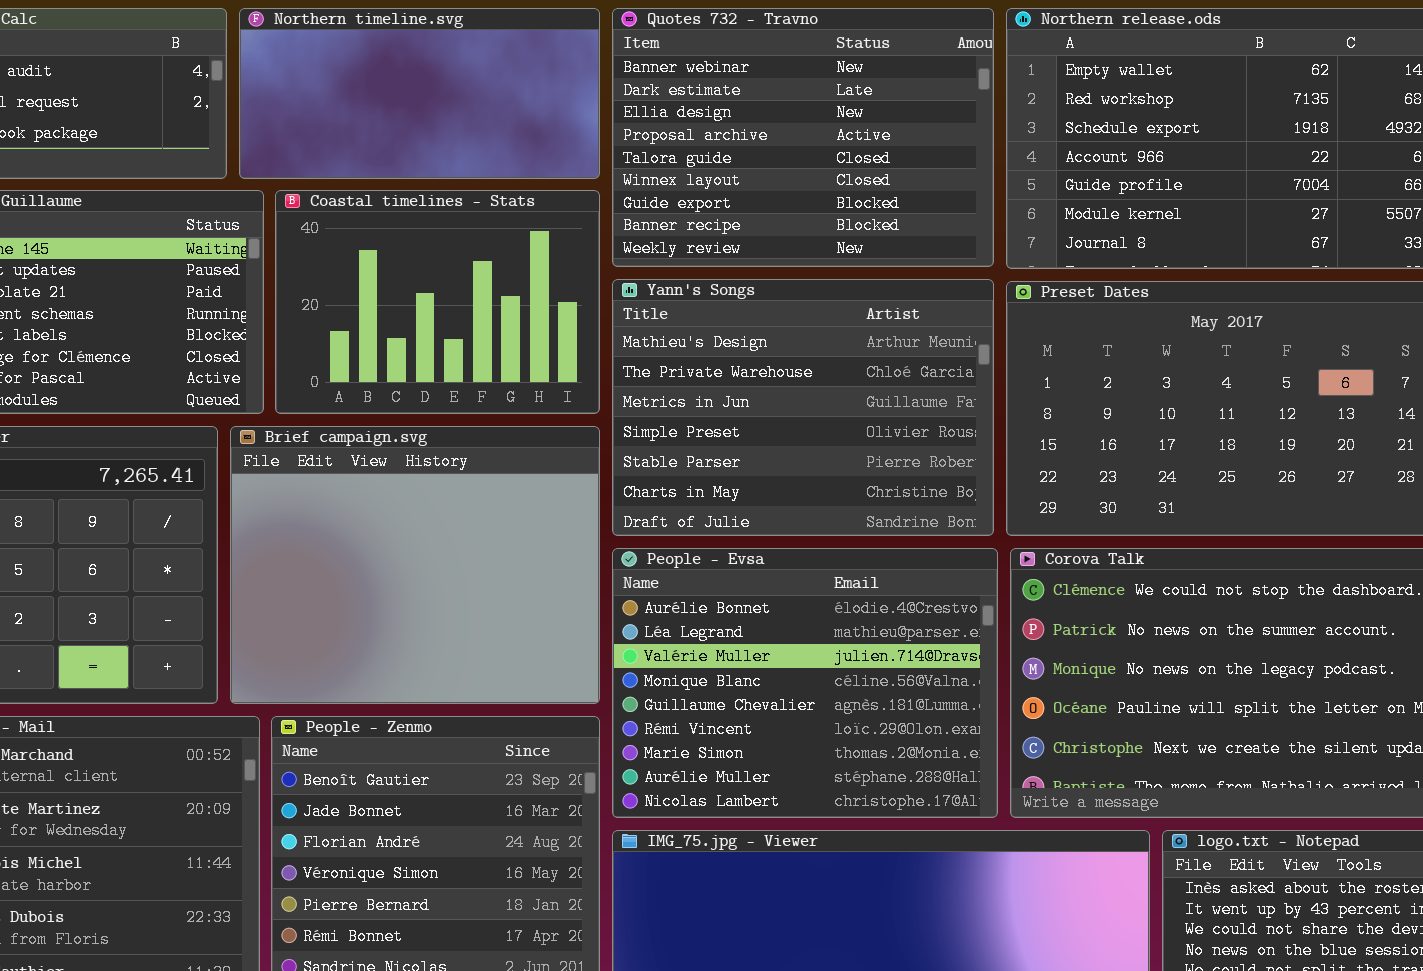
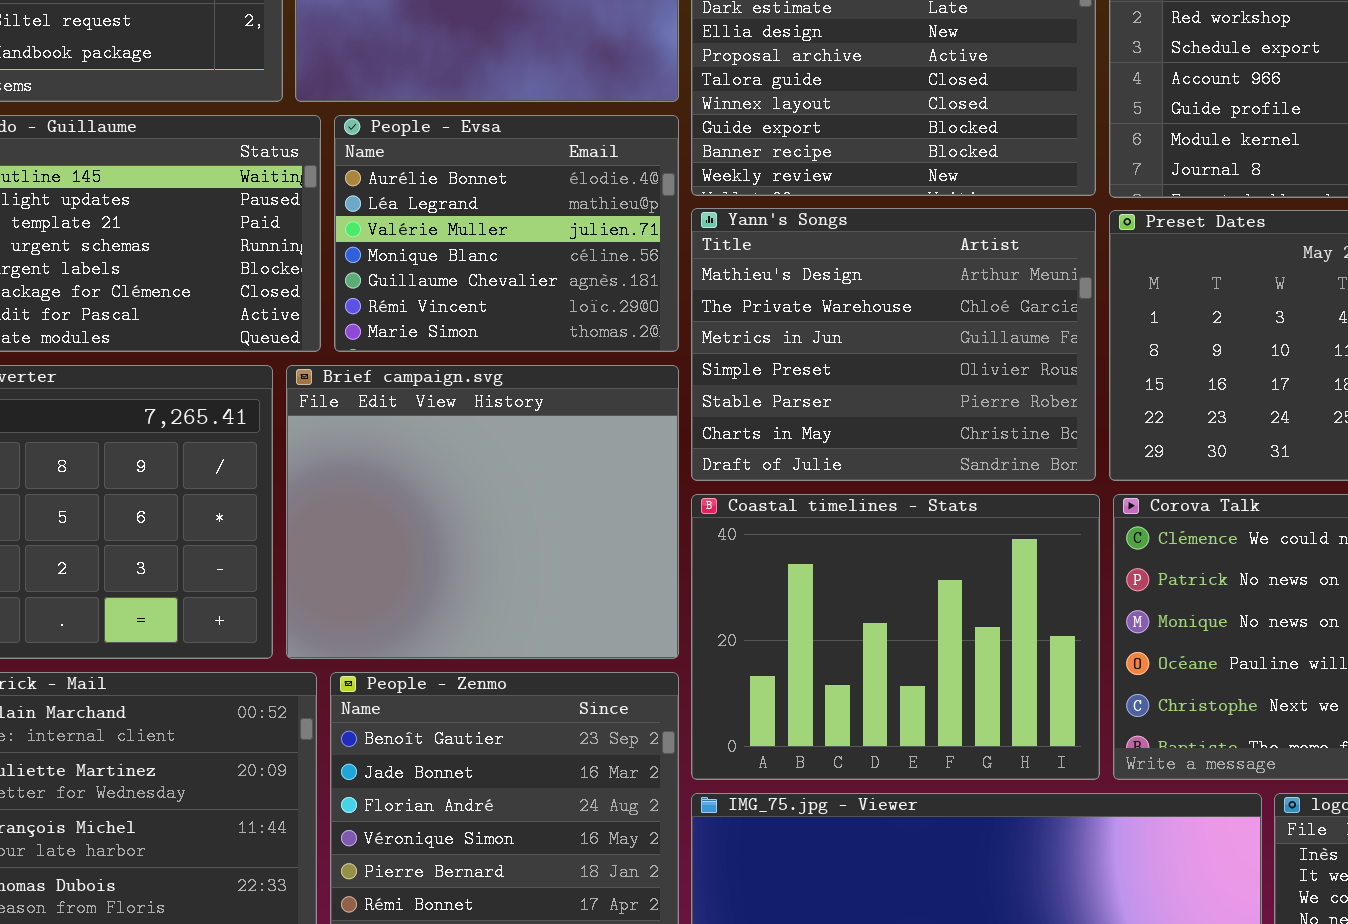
Coastal timelines - Stats: [275,190,600,414] -> [691,494,1100,780], moved, resized
People - Evsa: [612,548,998,818] -> [334,115,679,352], moved, resized

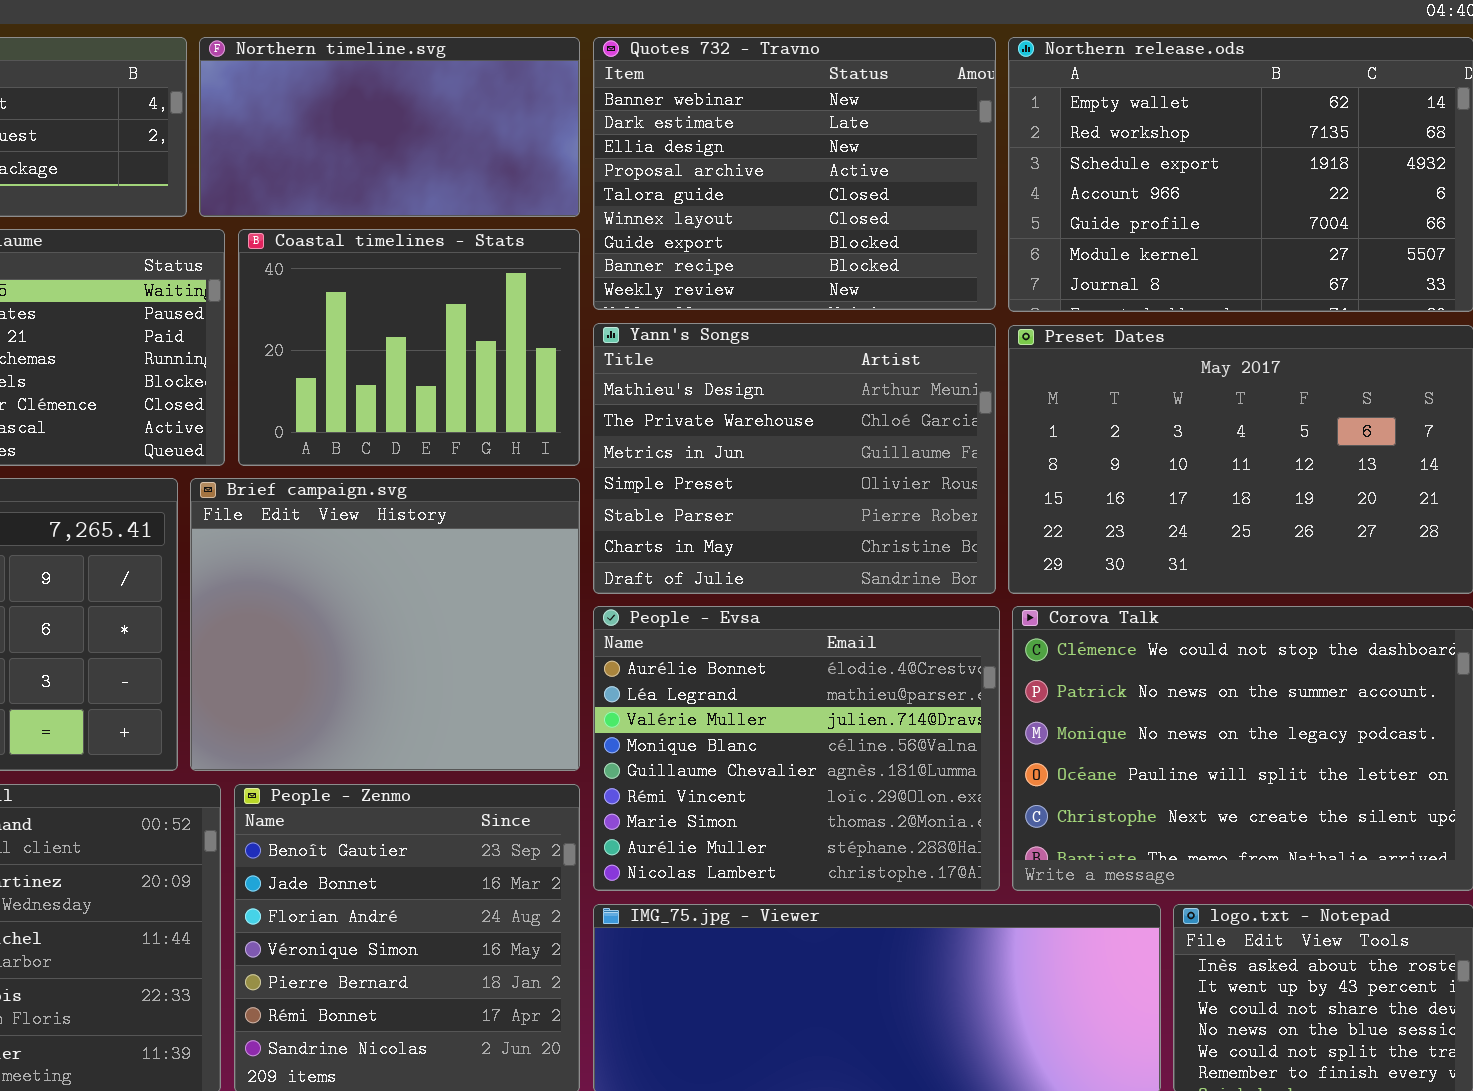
People - Evsa: [334,115,679,352] -> [593,606,1000,891], moved, resized
Coastal timelines - Stats: [691,494,1100,780] -> [238,229,580,466], moved, resized

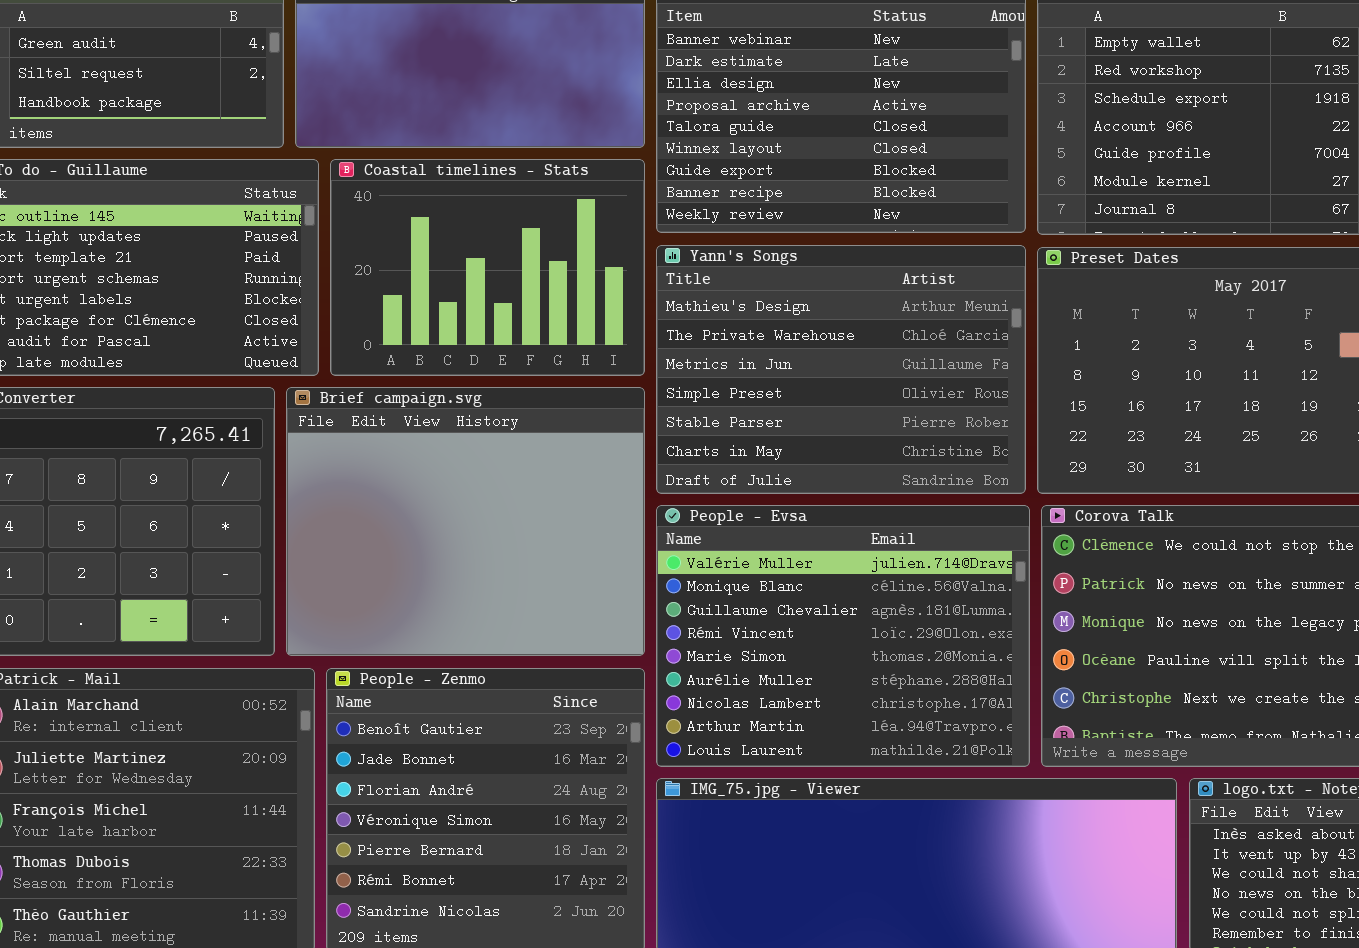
People - Evsa: [593,606,1000,891] -> [656,505,1030,767], scrolled down 2 rows

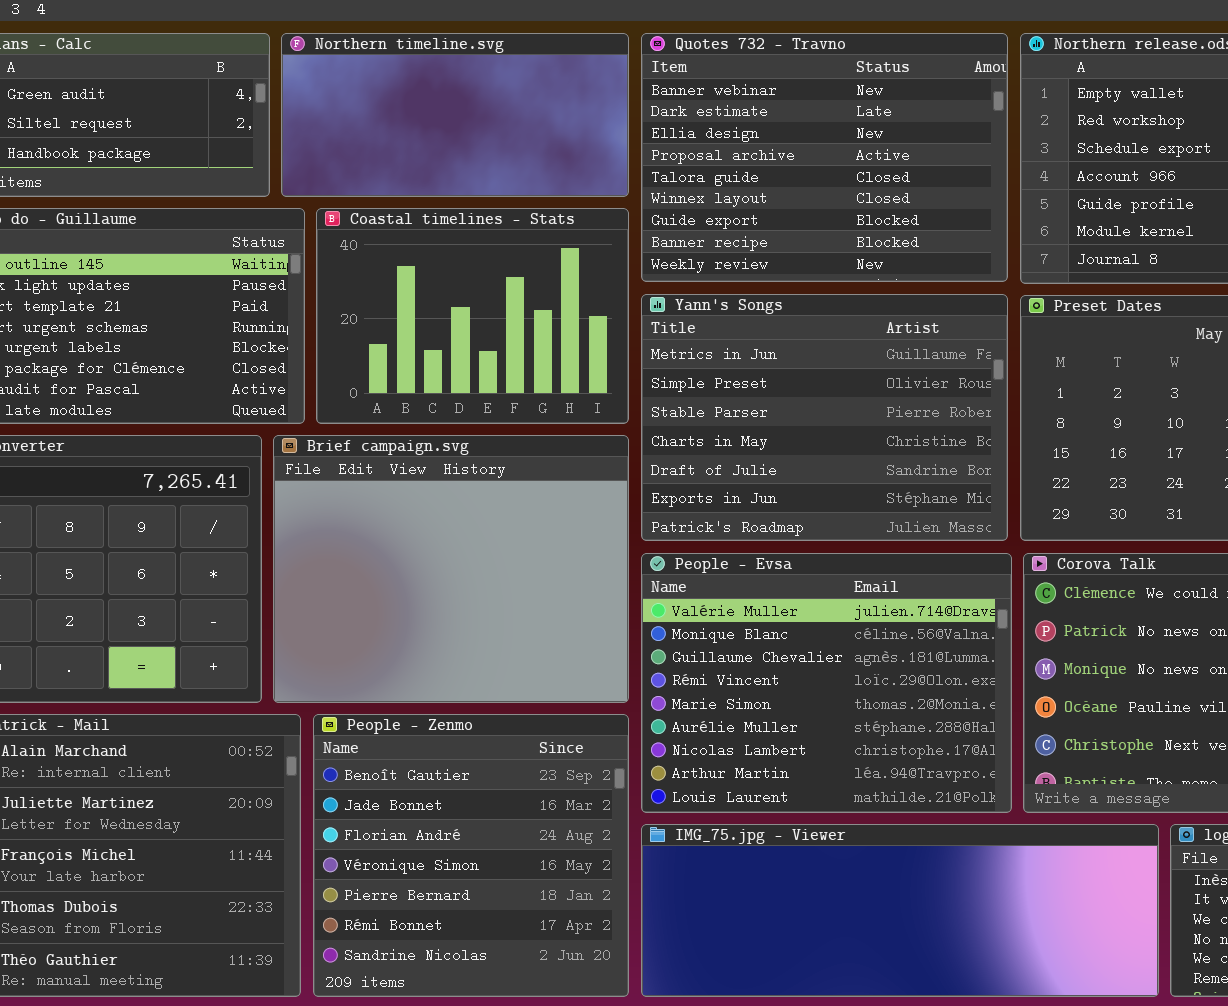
Yann's Songs: [656,245,1026,494] -> [641,294,1008,541], scrolled down 2 rows

